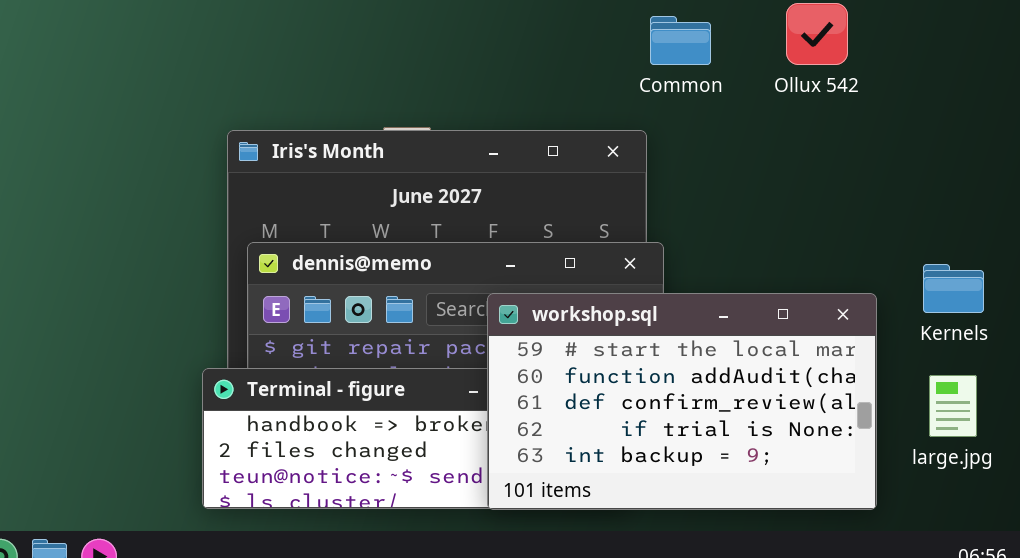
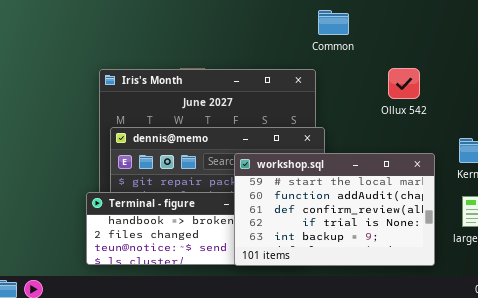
Ollux 542: [786,3,848,65] -> [388,68,420,99], moved

